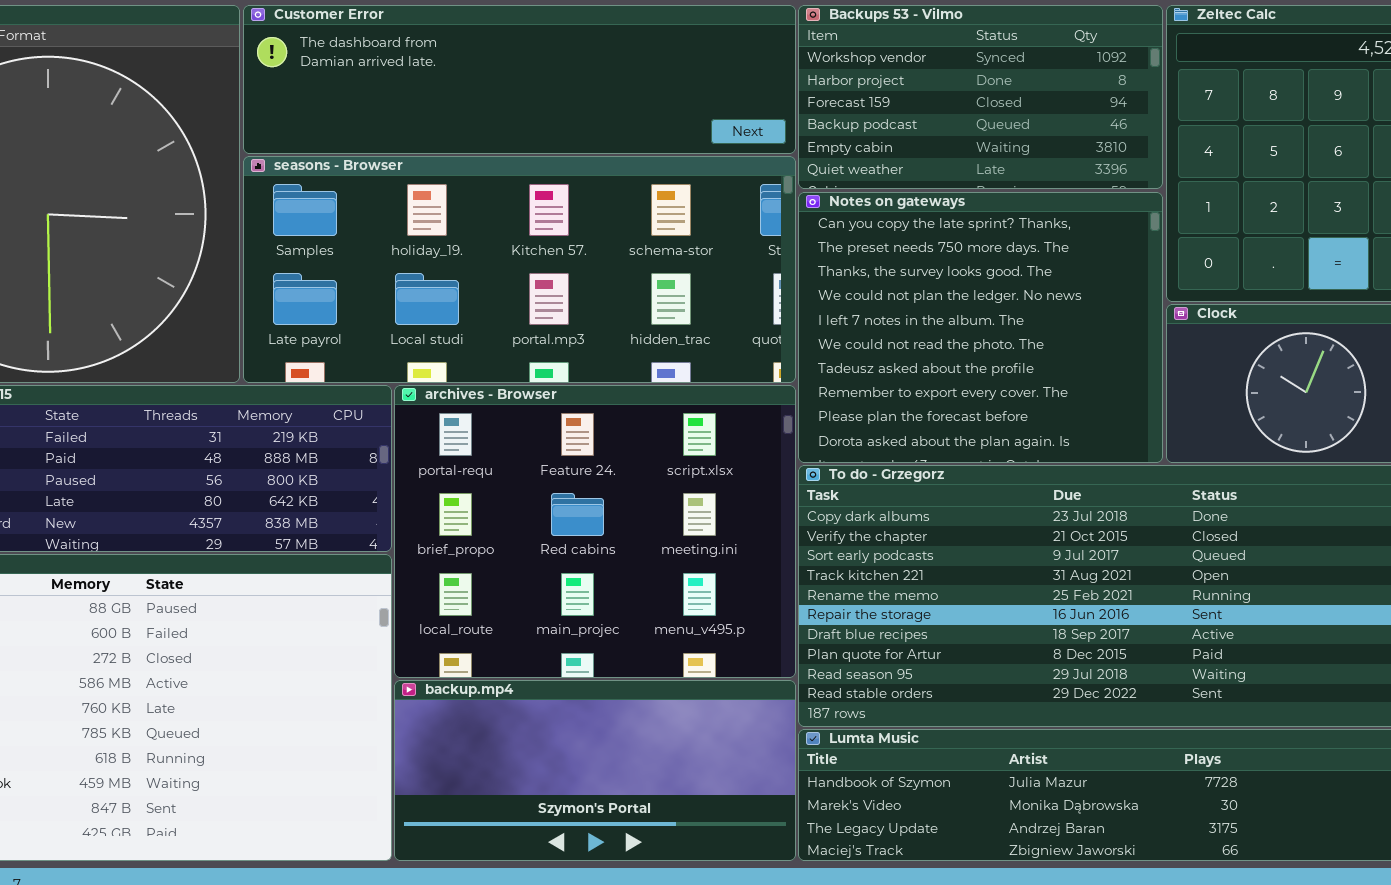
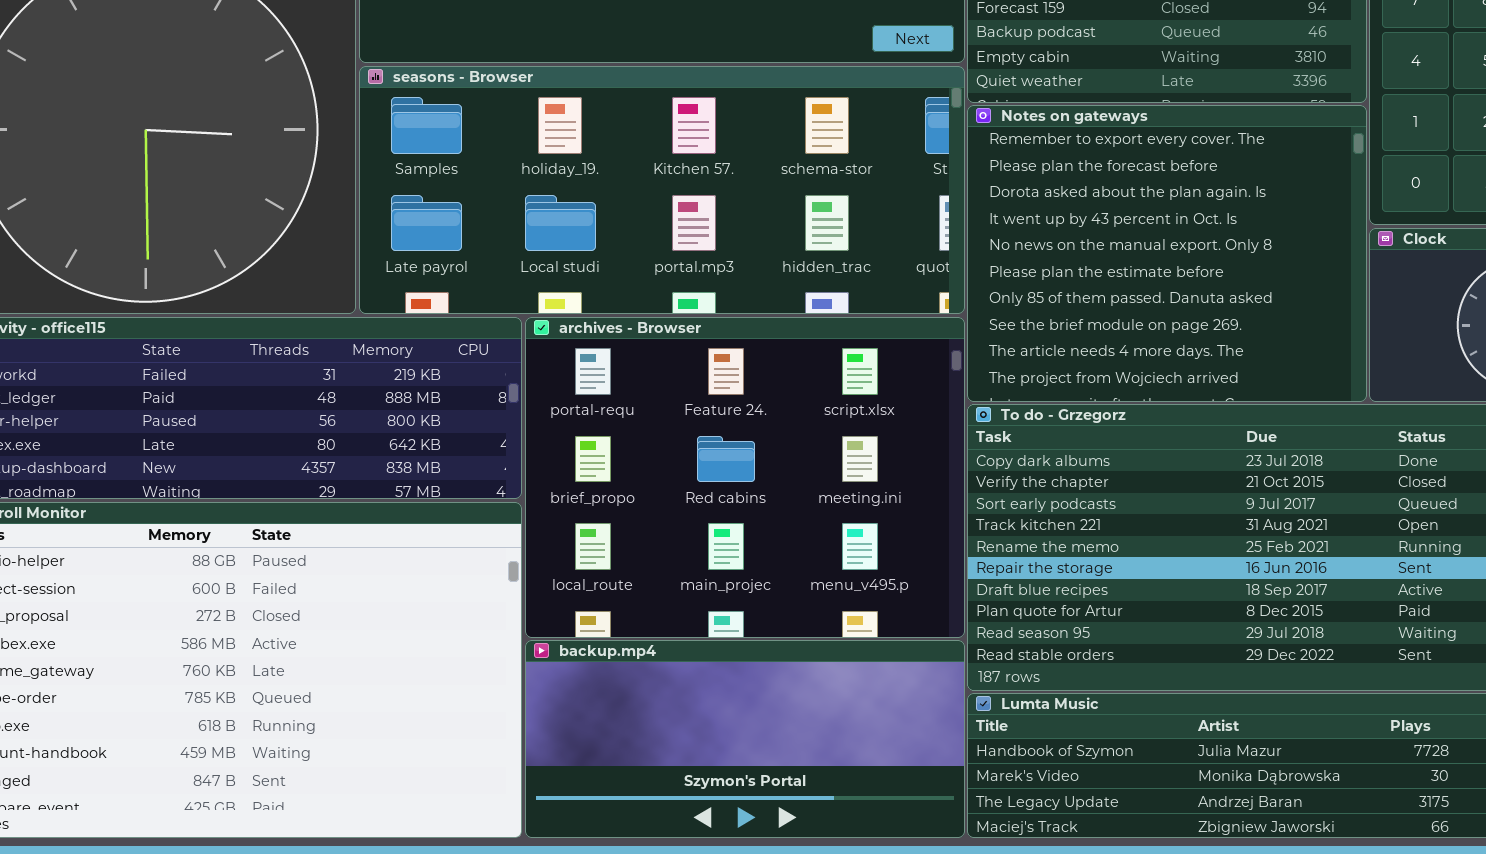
Notes on gateways: [798,192,1163,463] -> [967,105,1367,402], scrolled down 7 rows

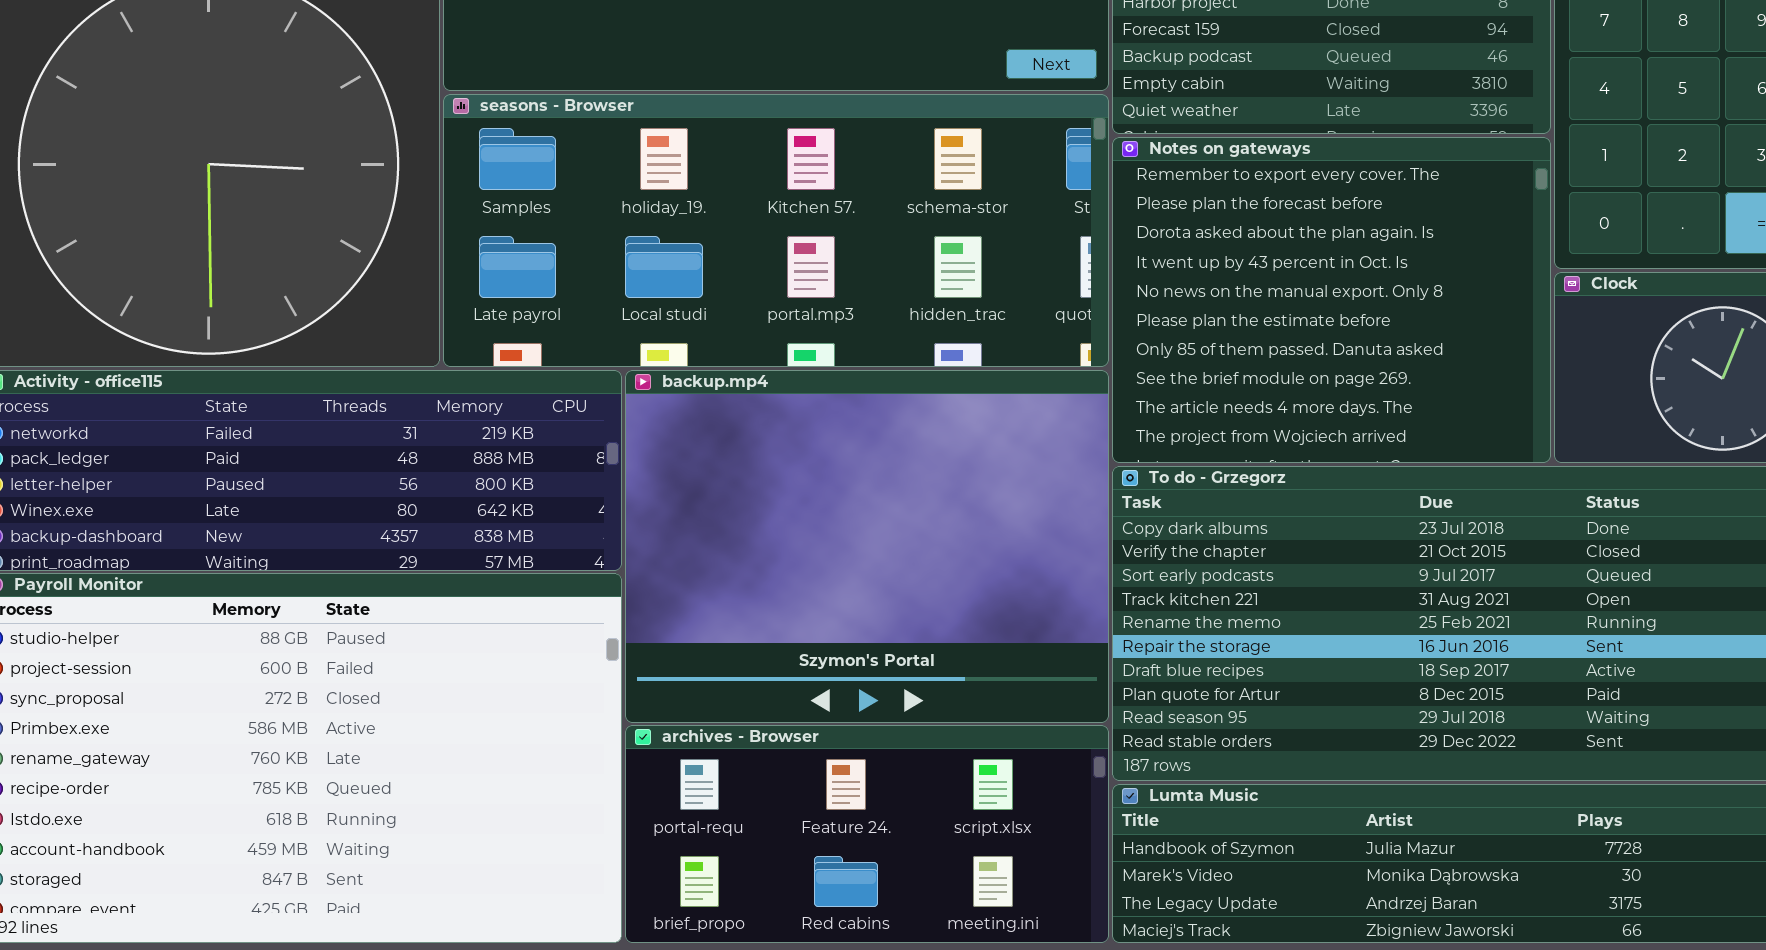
archives - Browser: [525,317,965,638] -> [625,725,1109,943], moved, resized
backup.mp4: [525,640,965,838] -> [625,370,1109,723], moved, resized

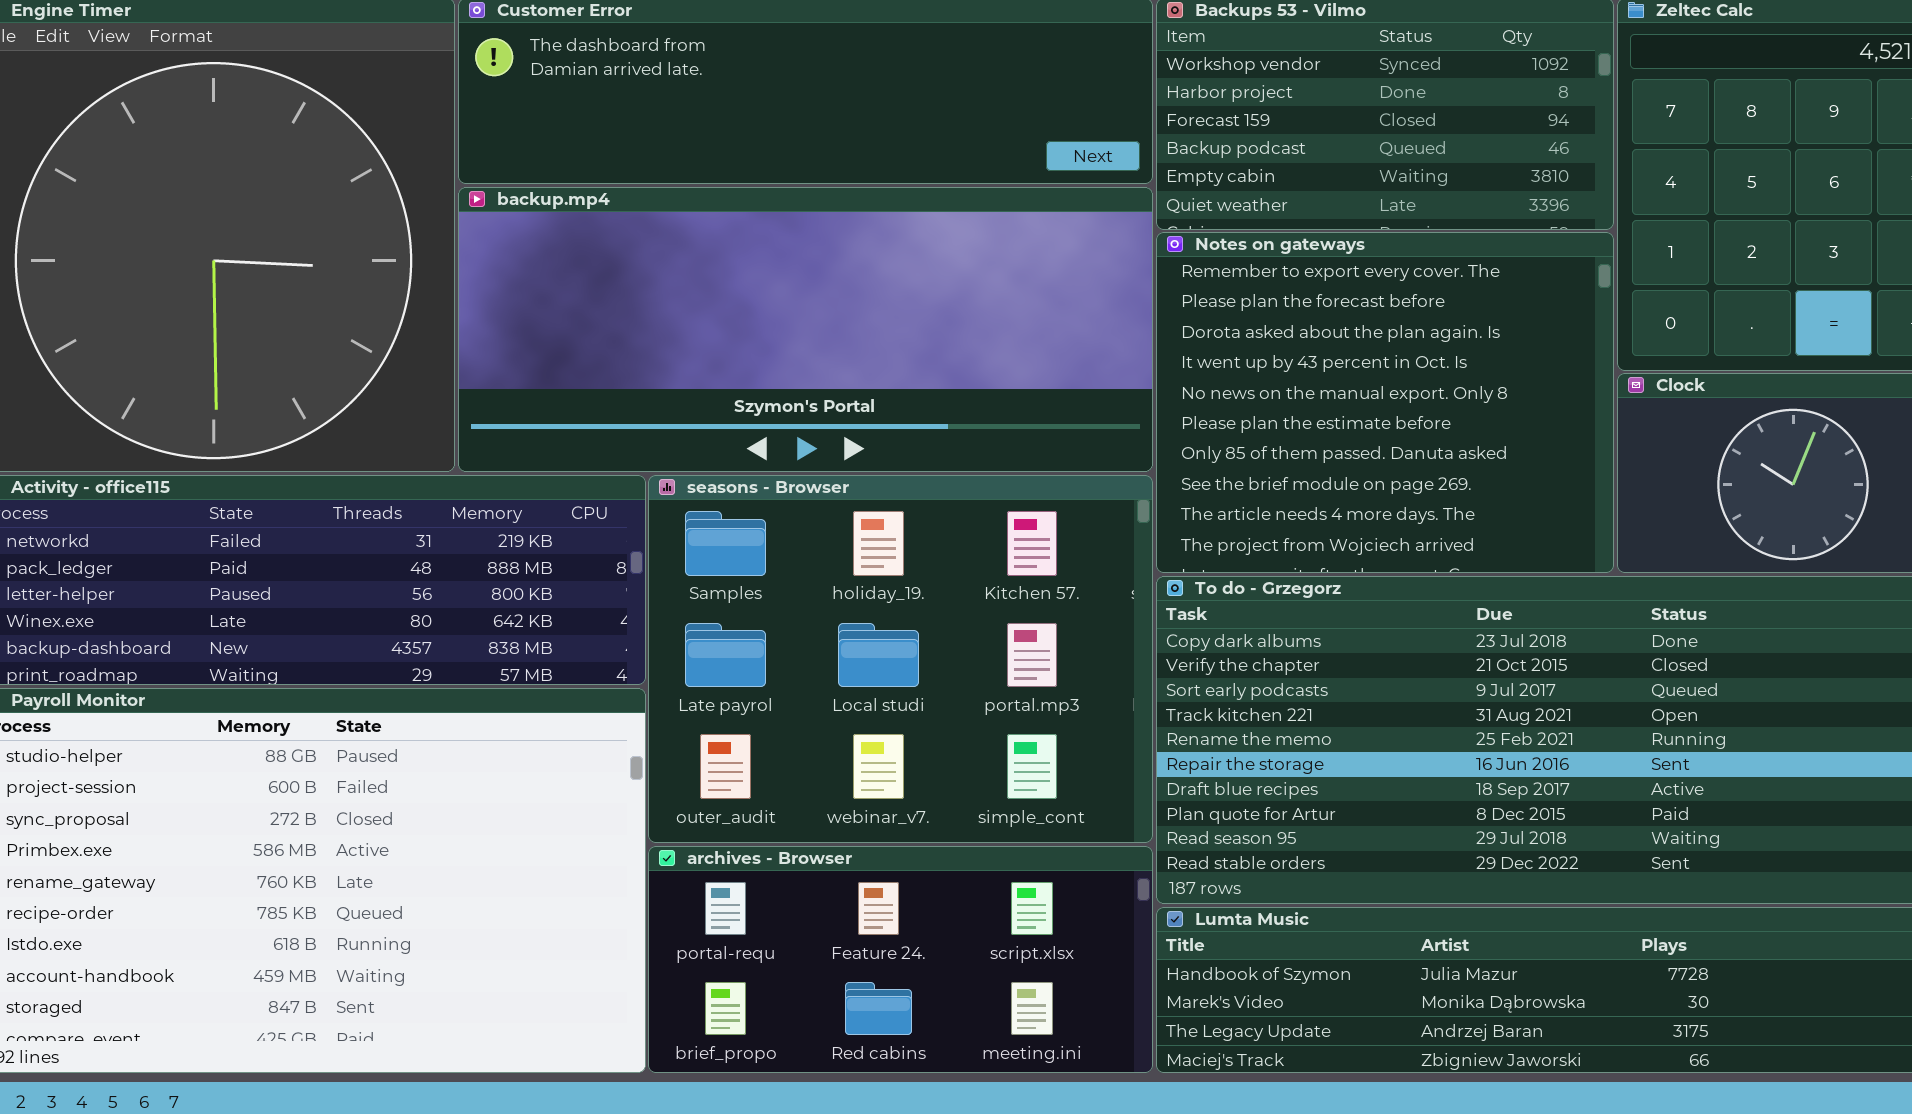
seasons - Browser: [443,94,1109,367] -> [648,475,1153,843], moved, resized
backup.mp4: [625,370,1109,723] -> [458,187,1153,472], moved, resized

